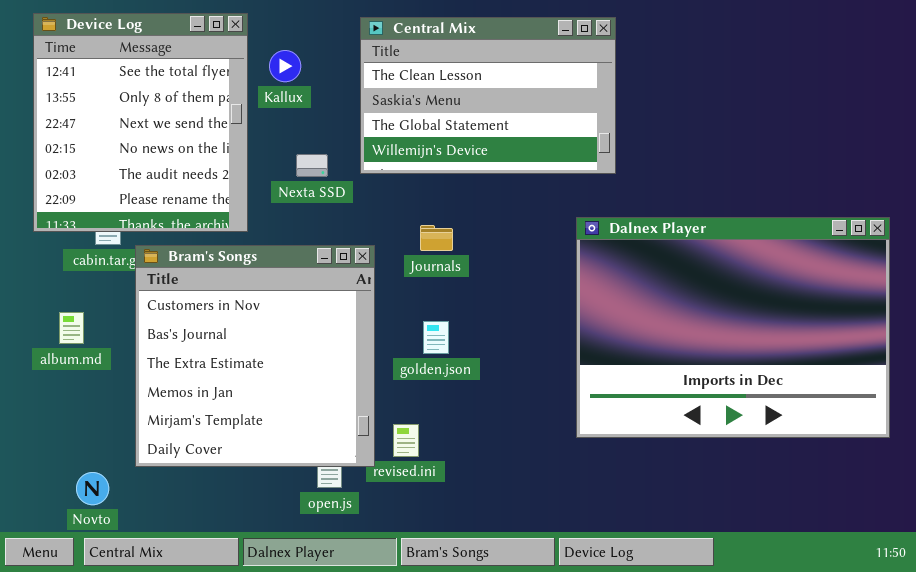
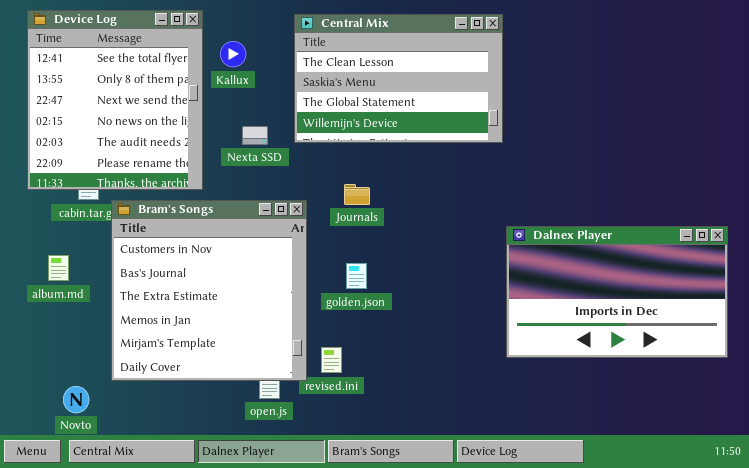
Dalnex Player: [576,217,890,438] -> [506,226,728,358], resized

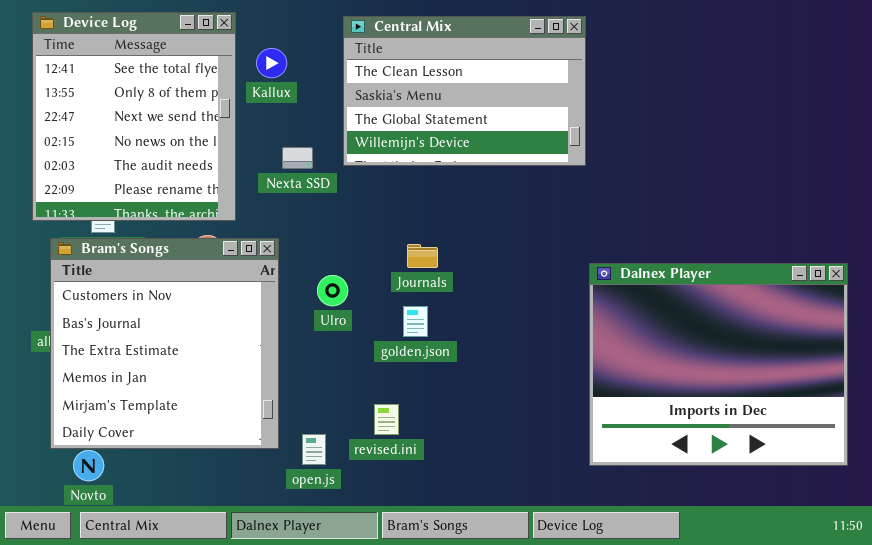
Journals: [344,184,370,205] -> [407,244,438,268], moved
Bram's Songs: [111,200,307,381] -> [50,238,279,449], moved
Dalnex Player: [506,226,728,358] -> [589,263,848,466], resized

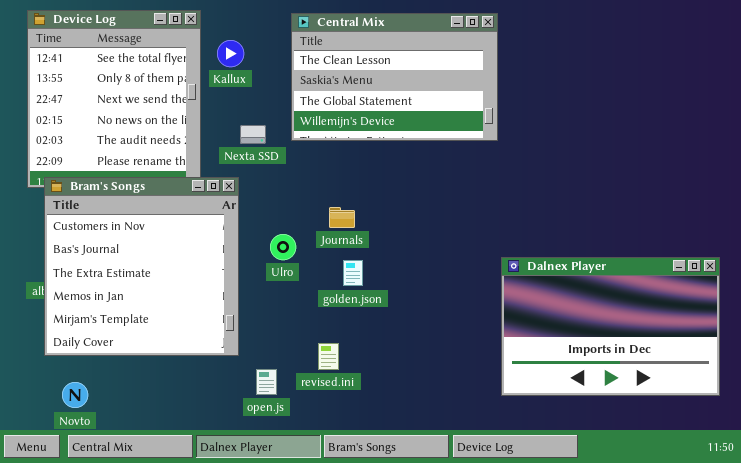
Bram's Songs: [50,238,279,449] -> [44,177,239,356], moved
Journals: [407,244,438,268] -> [329,207,355,228], moved
Dalnex Player: [589,263,848,466] -> [501,257,720,396], resized

